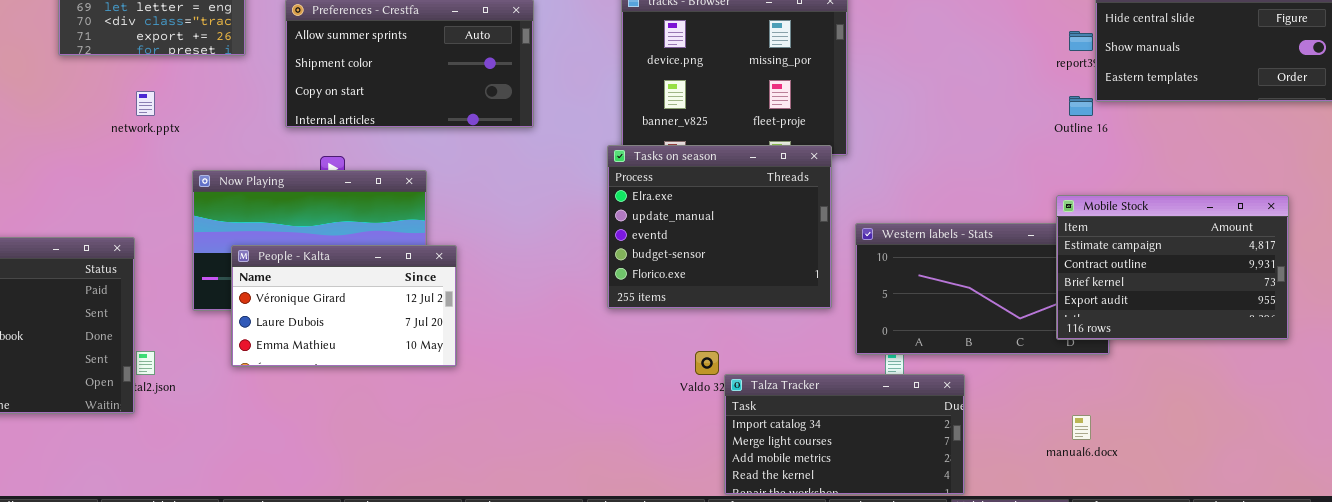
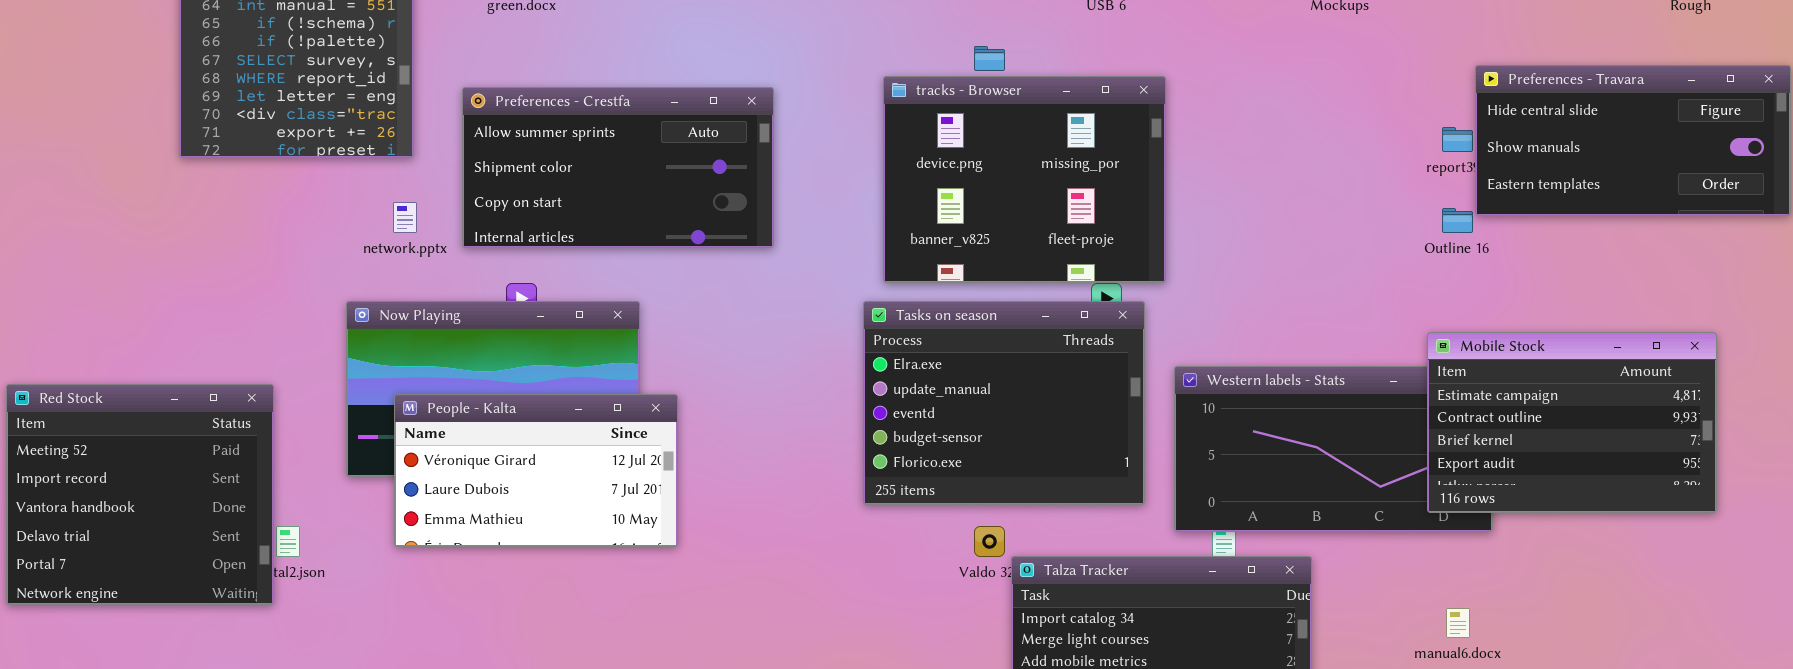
network.pptx: [136,91,155,116] -> [393,202,417,233], moved
Tasks on season: [607,145,832,309] -> [863,301,1145,505], moved

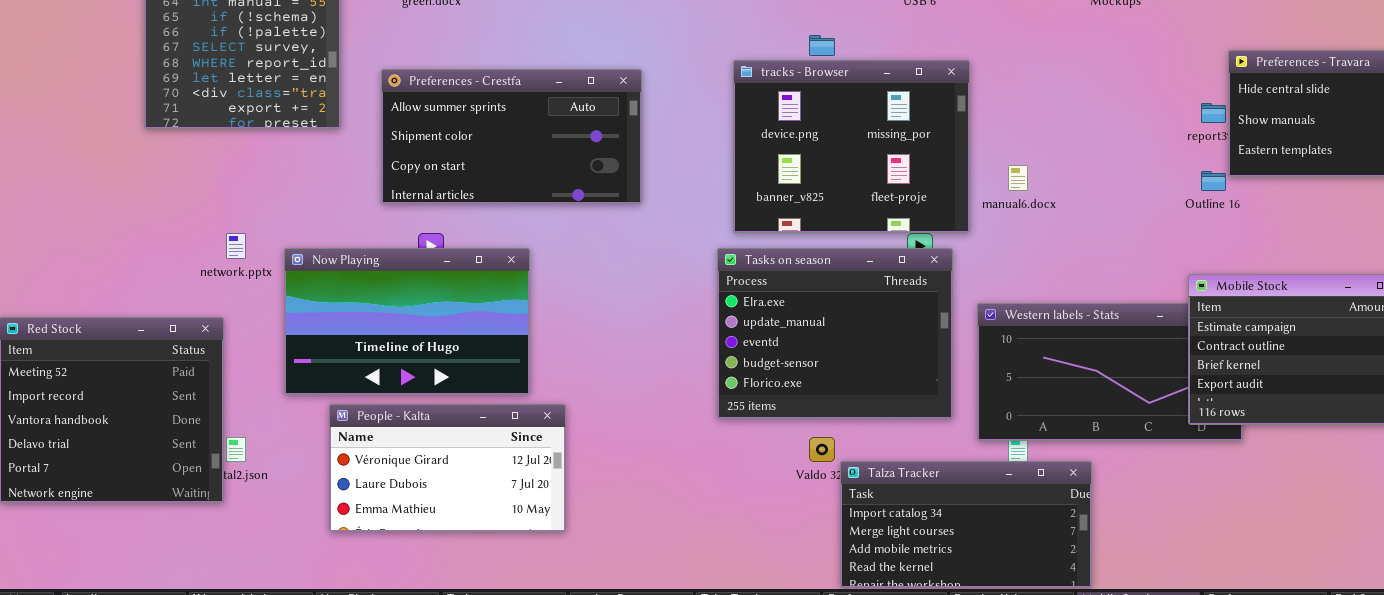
network.pptx: [393,202,417,233] -> [226,233,246,259], moved
People - Kalta: [394,394,678,547] -> [329,404,566,532], moved
manual6.docx: [1446,608,1470,638] -> [1008,165,1028,191], moved

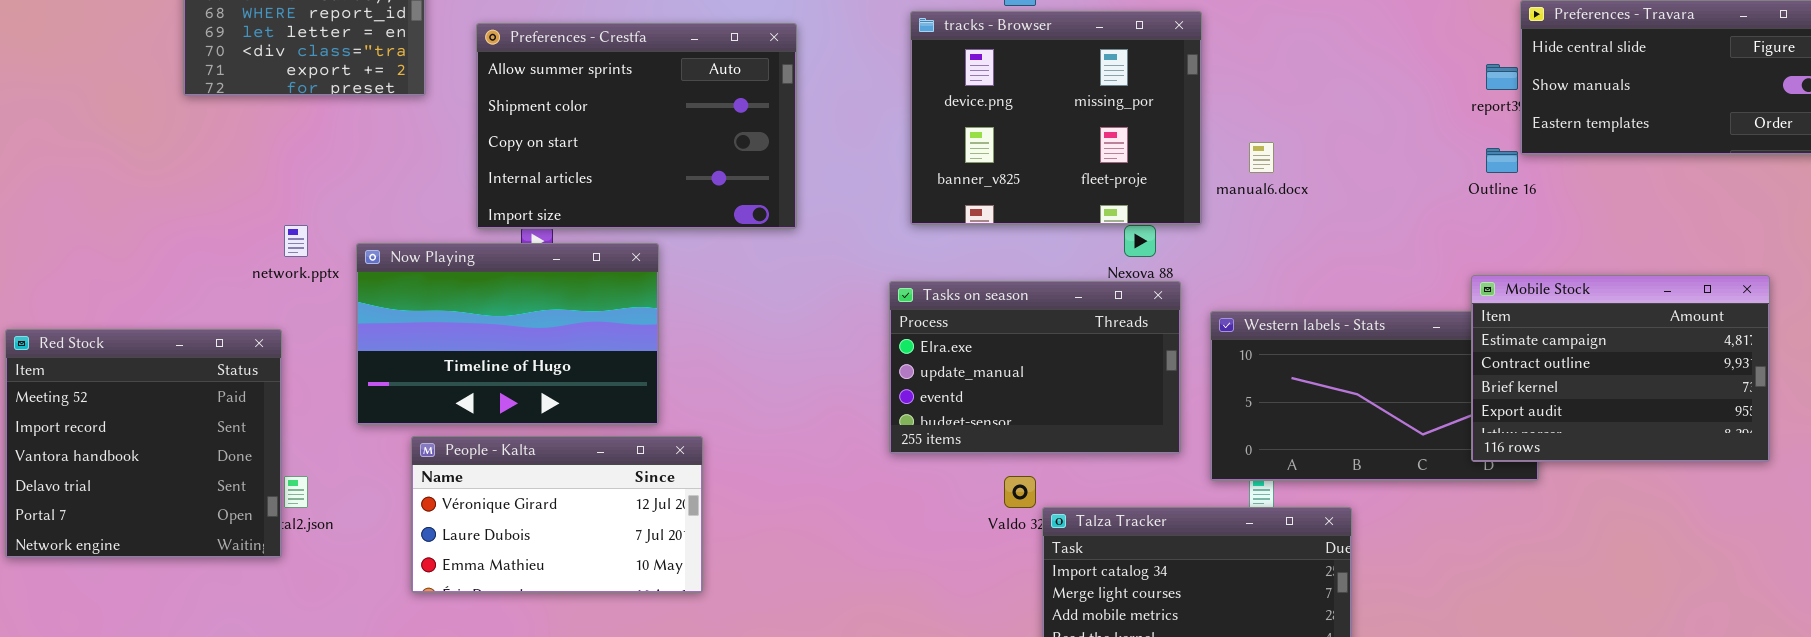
Preferences - Crestfa: [381,69,642,204] -> [476,23,797,229], resized
Tasks on season: [717,248,953,419] -> [889,281,1181,454], resized

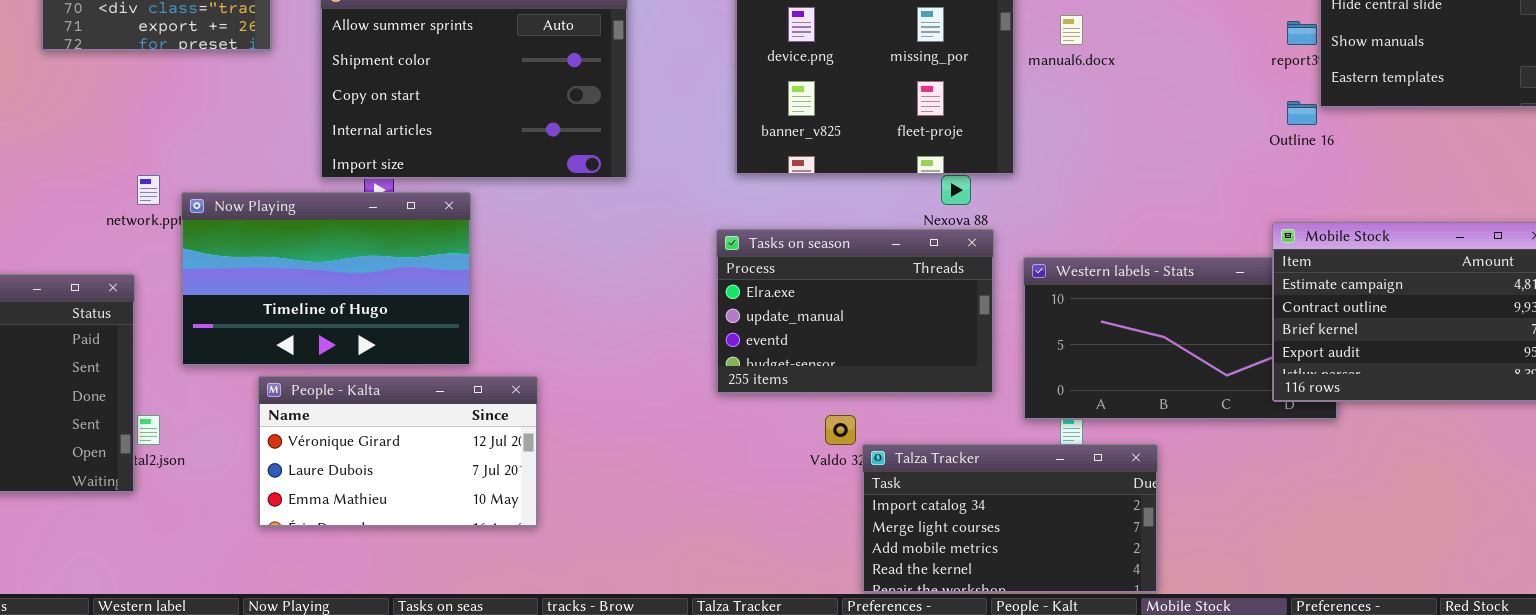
manual6.docx: [1249,142,1274,173] -> [1060,15,1083,45], moved
Now Playing: [356,243,659,425] -> [181,192,471,366], moved

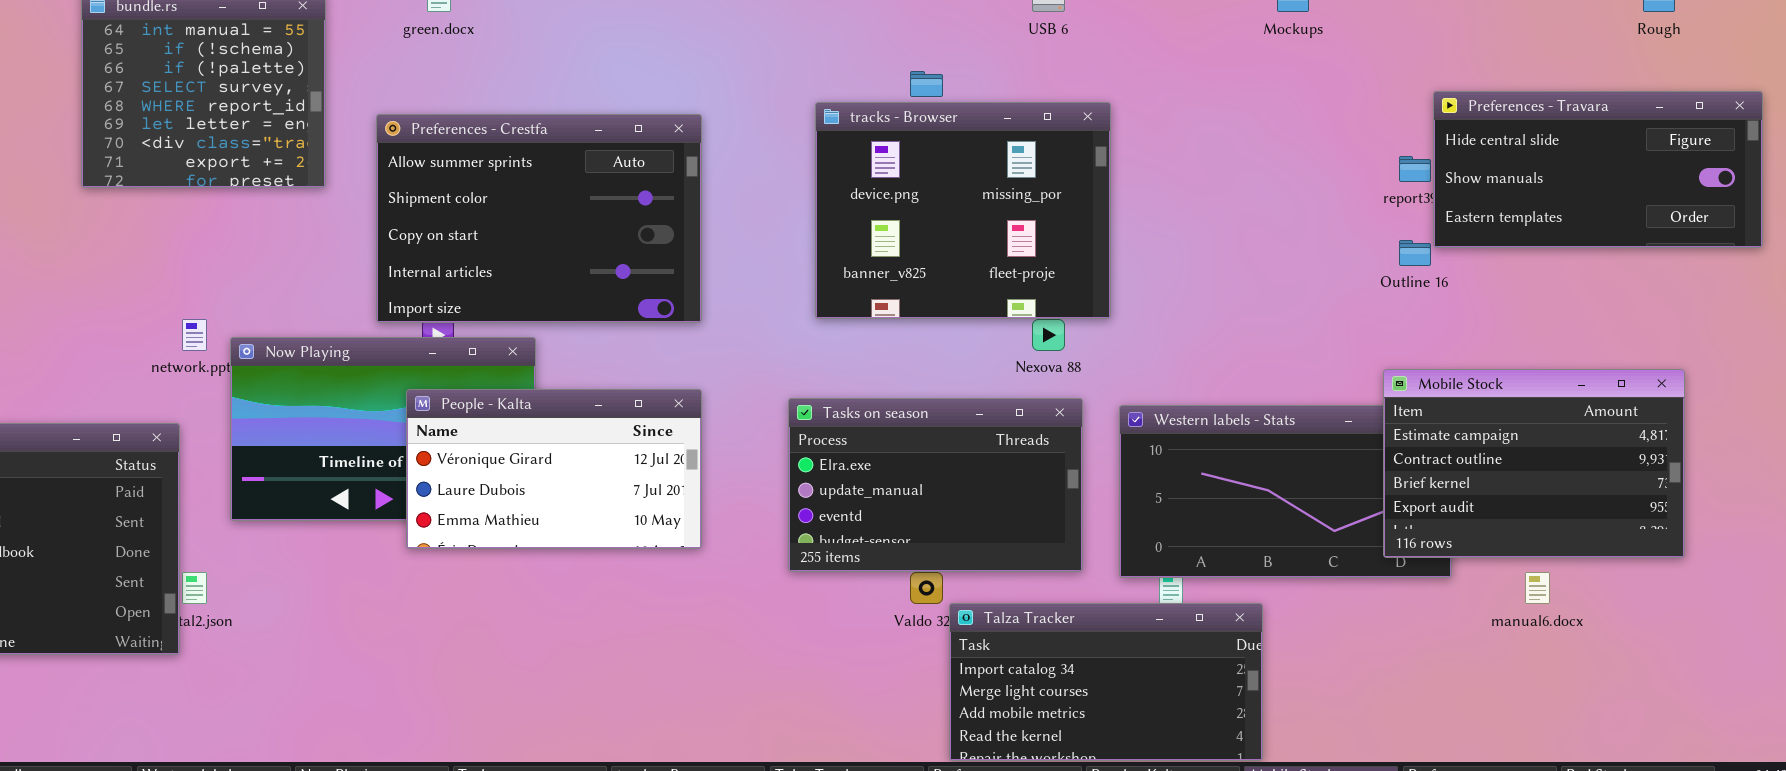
manual6.docx: [1060,15,1083,45] -> [1525,572,1550,604], moved
Tasks on season: [716,229,994,394] -> [788,398,1083,572], moved
People - Kalta: [258,376,538,527] -> [406,389,702,549], moved

